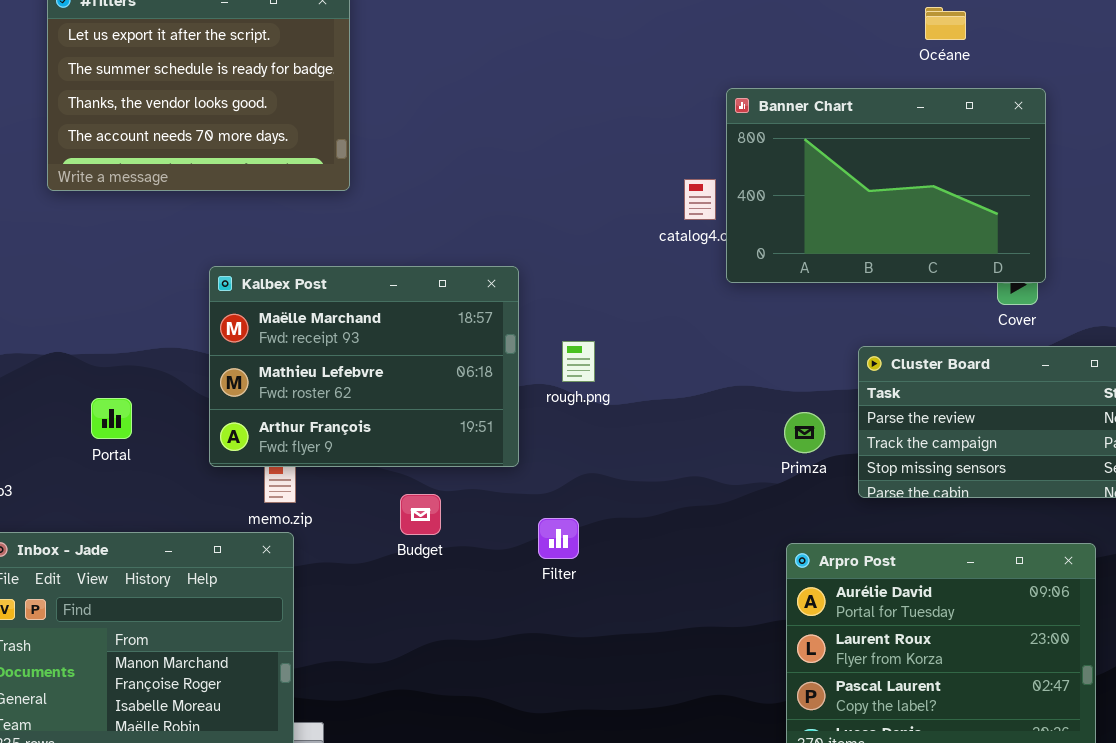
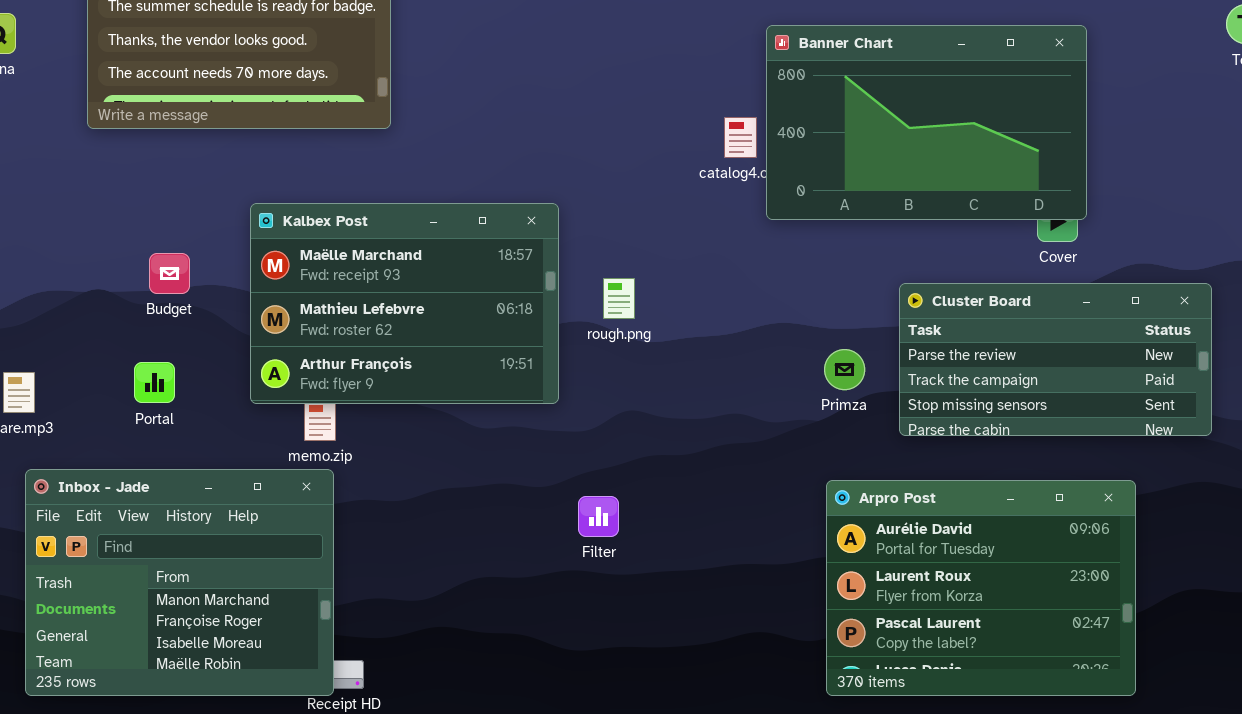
Portal: [91,398,132,439] -> [134,362,175,403], moved
Budget: [400,494,441,535] -> [149,253,190,294], moved
Filter: [538,518,579,559] -> [578,496,619,537], moved

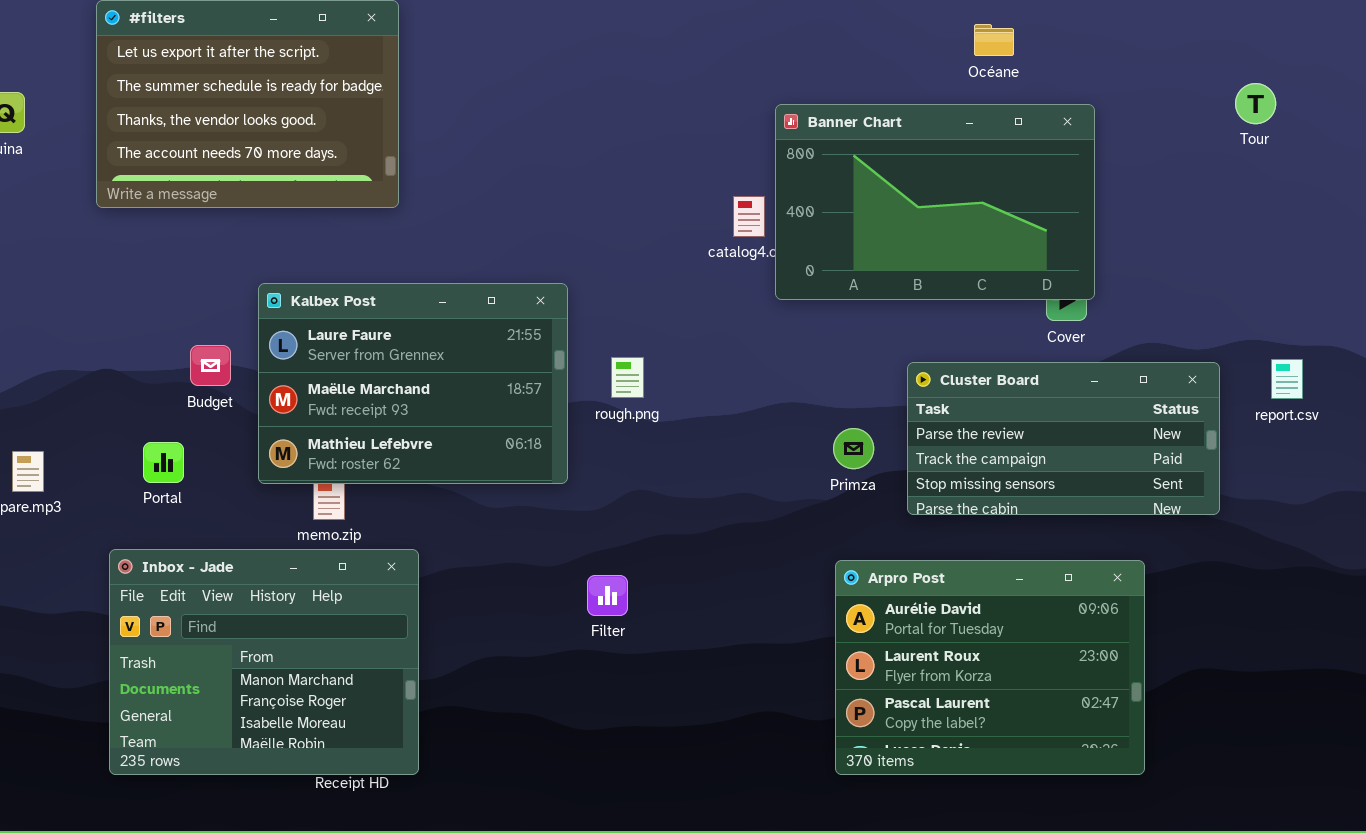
Kalbex Post: [250,203,559,404] -> [258,283,568,484], scrolled up 1 row
Budget: [149,253,190,294] -> [190,345,231,386], moved
Inbox - Jade: [25,469,334,696] -> [109,549,419,775], moved

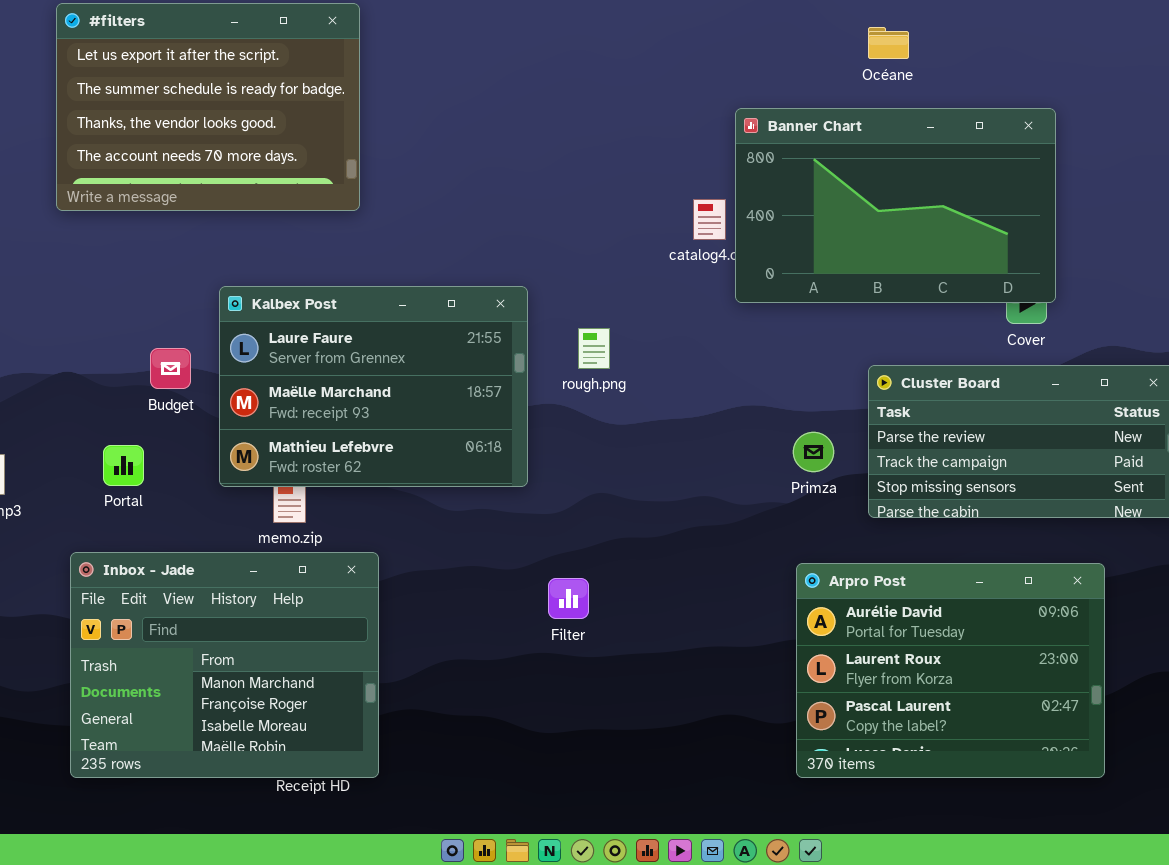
Océane: [974,24,1014,56] -> [868,27,909,59], moved
rough.png: [611,357,644,398] -> [578,328,610,369], moved

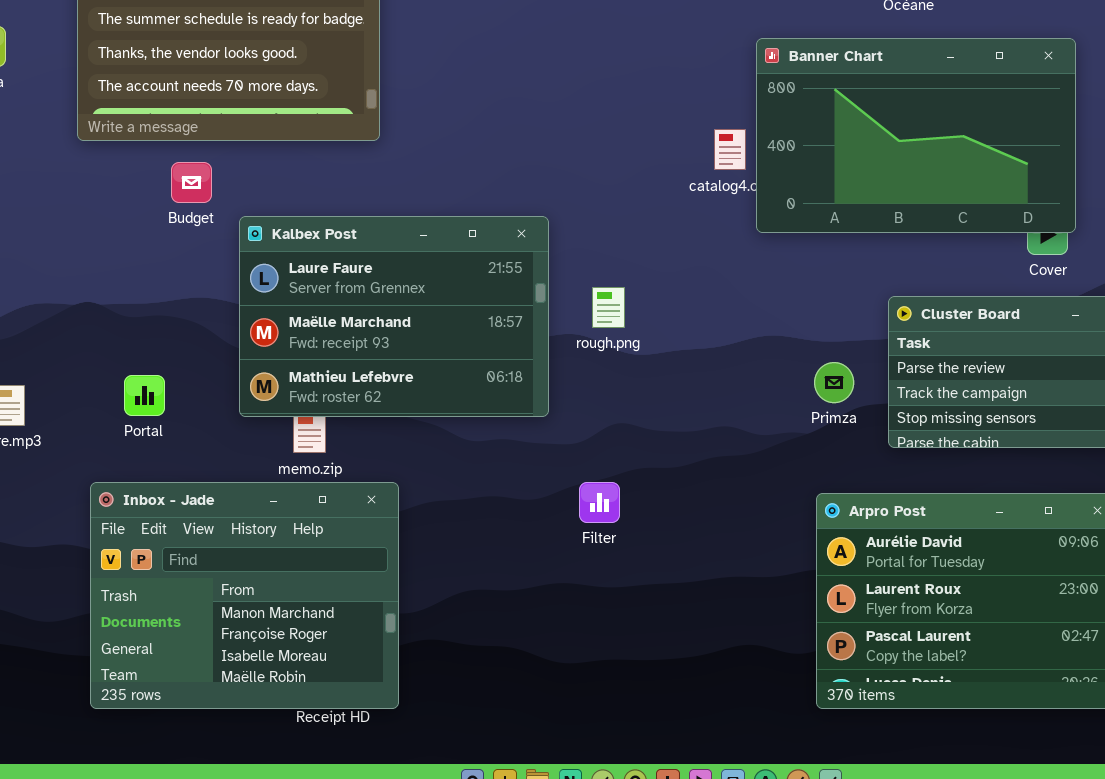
rough.png: [578,328,610,369] -> [592,287,625,328], moved
Budget: [150,348,191,389] -> [171,162,212,203], moved
Filter: [548,578,589,619] -> [579,482,620,523], moved

